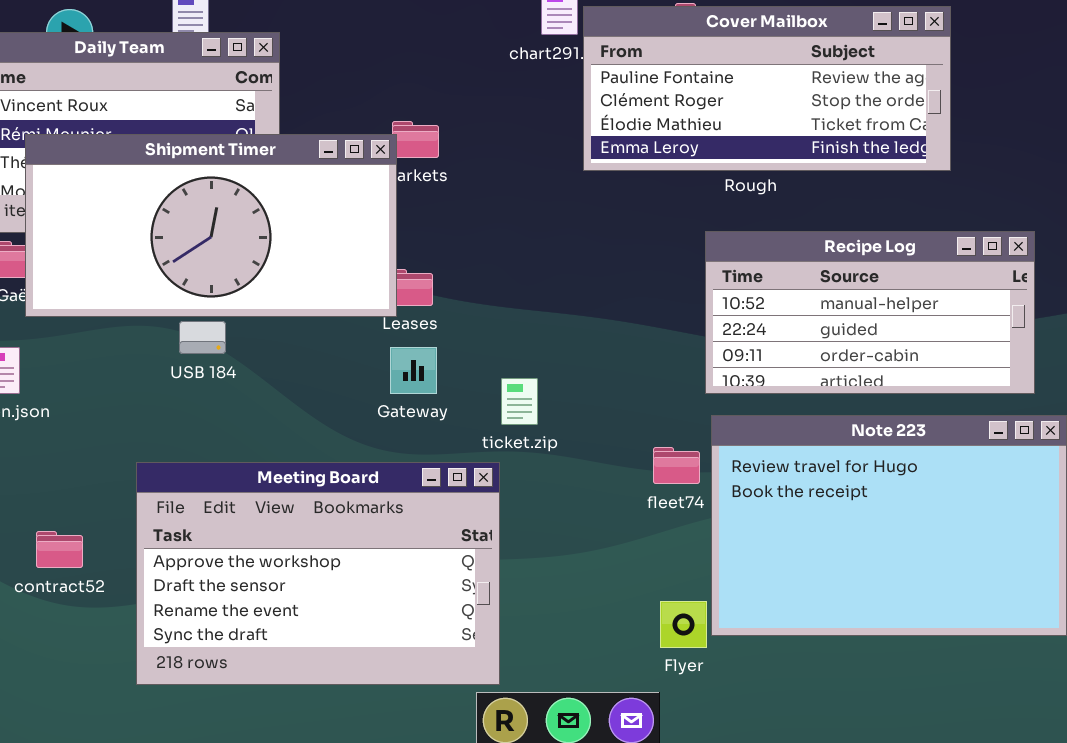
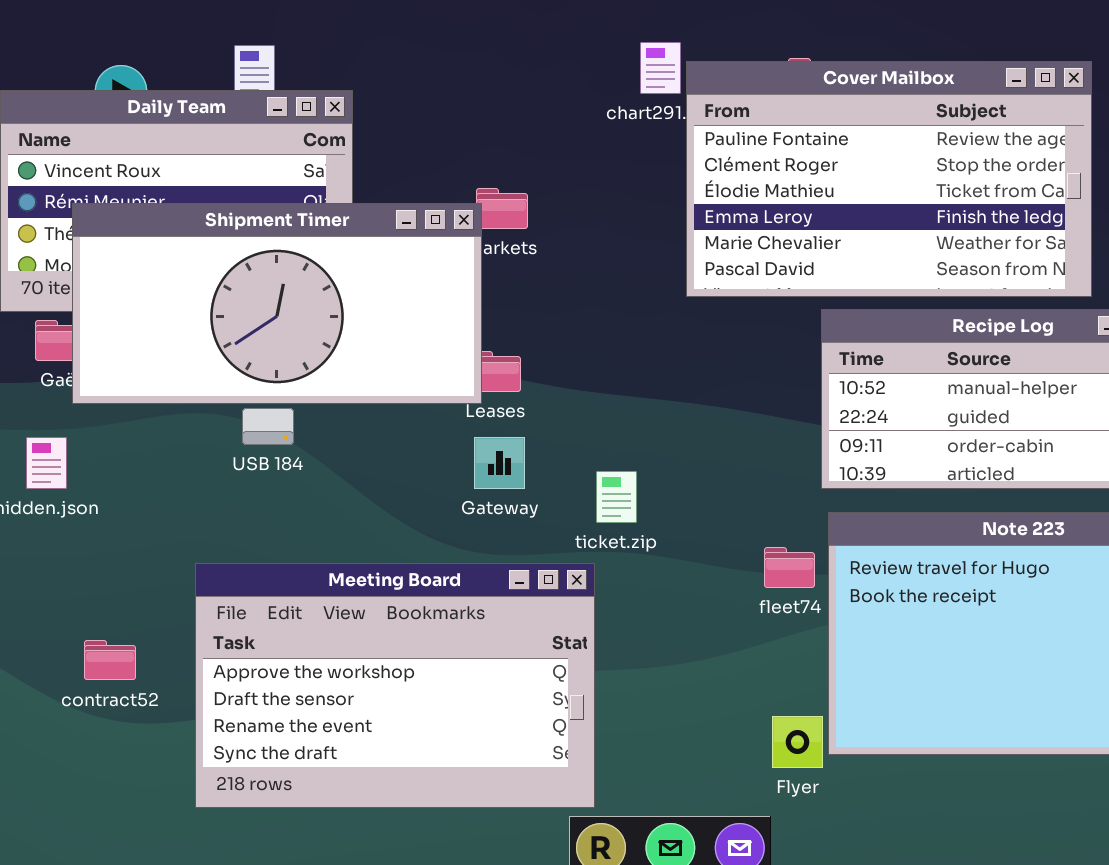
Cover Mailbox: [583,6,951,171] -> [686,61,1092,297], resized

